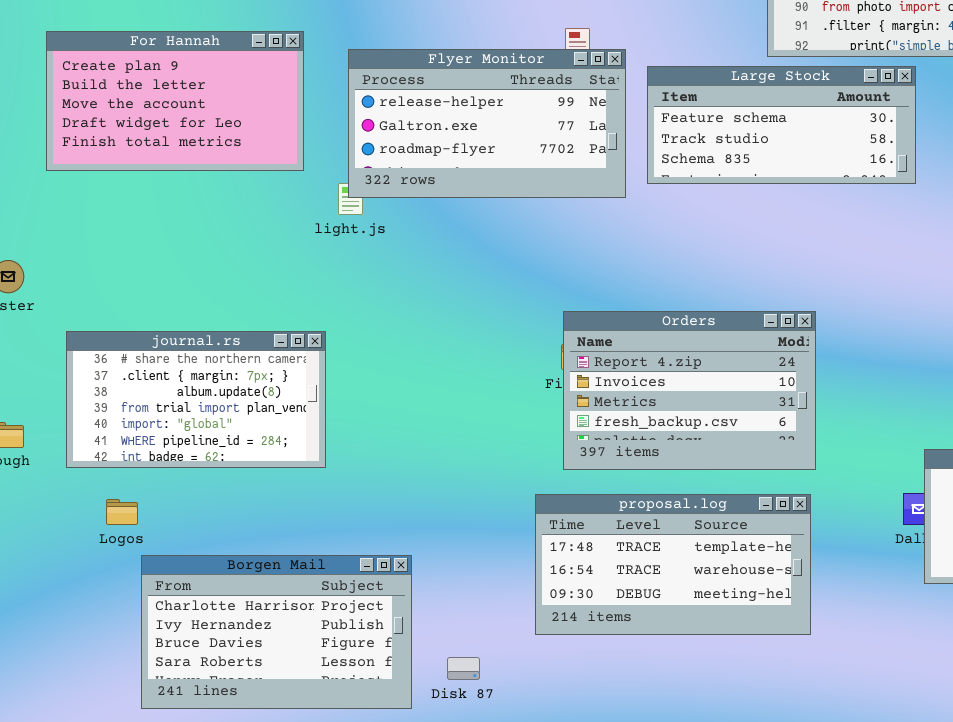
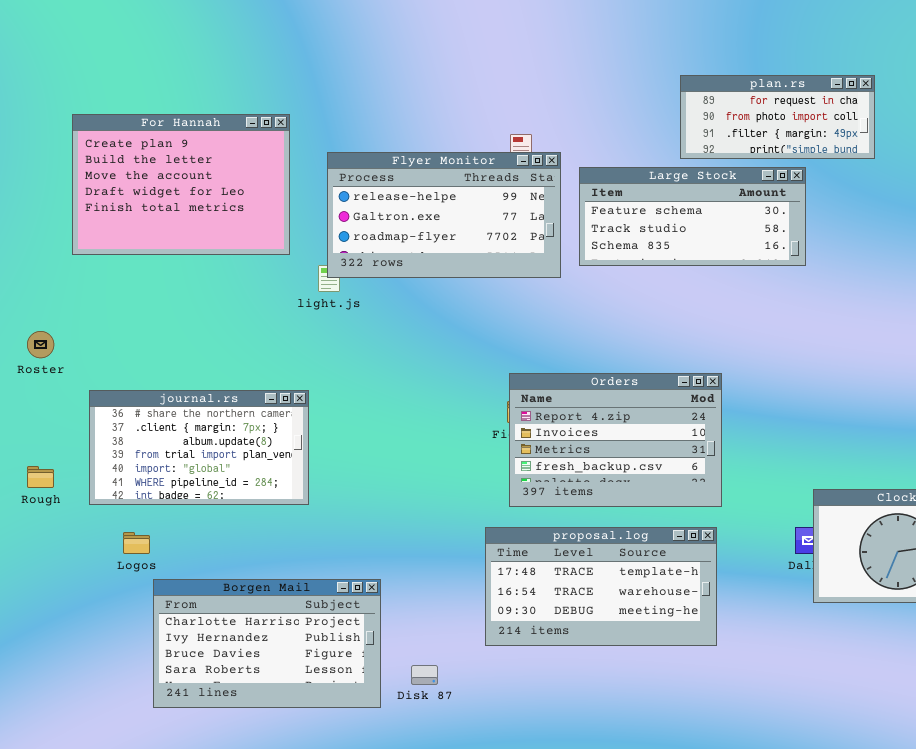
For Hannah: [46,31,304,171] -> [72,114,290,255], resized

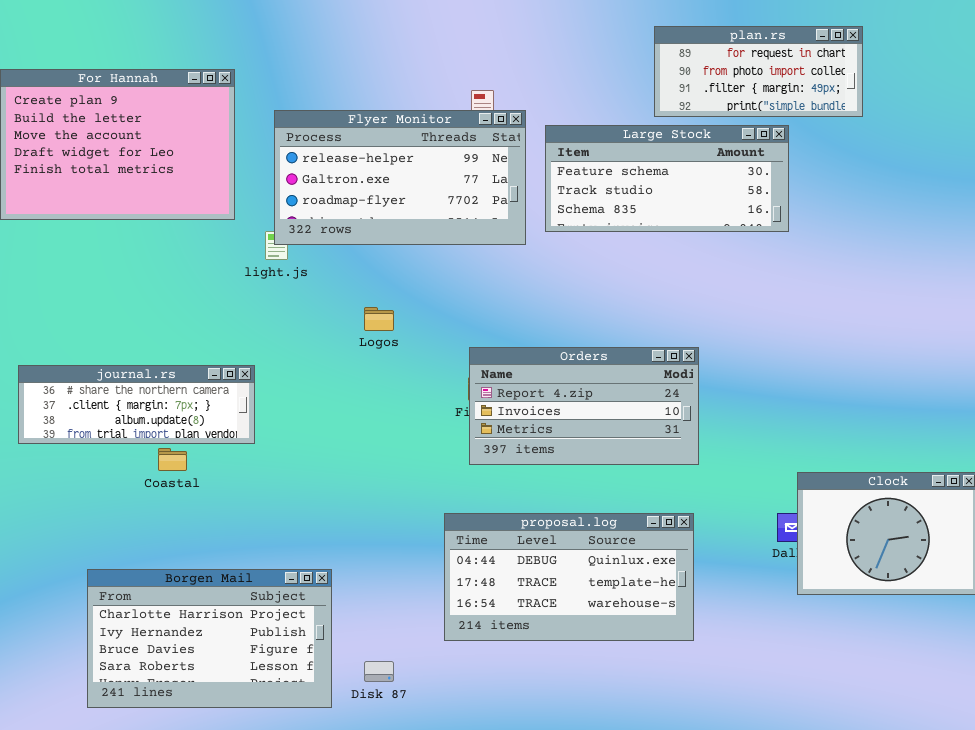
Orders: [509,373,722,507] -> [469,347,699,465], resized
journal.rs: [89,390,309,505] -> [18,365,255,444], resized
proposal.log: [485,527,717,646] -> [444,513,694,641], scrolled up 1 row
Logos: [123,532,150,554] -> [364,307,394,331], moved

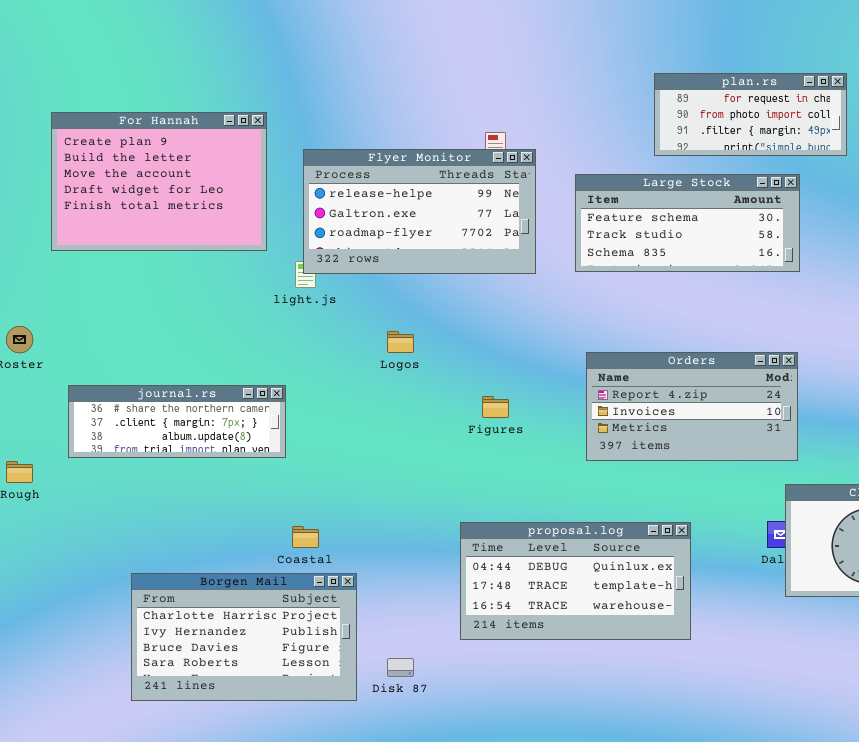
Large Stock: [545,125,789,232] -> [575,174,800,272], moved
Orders: [469,347,699,465] -> [586,352,798,461], moved
Coastal: [158,448,187,471] -> [292,526,319,548], moved

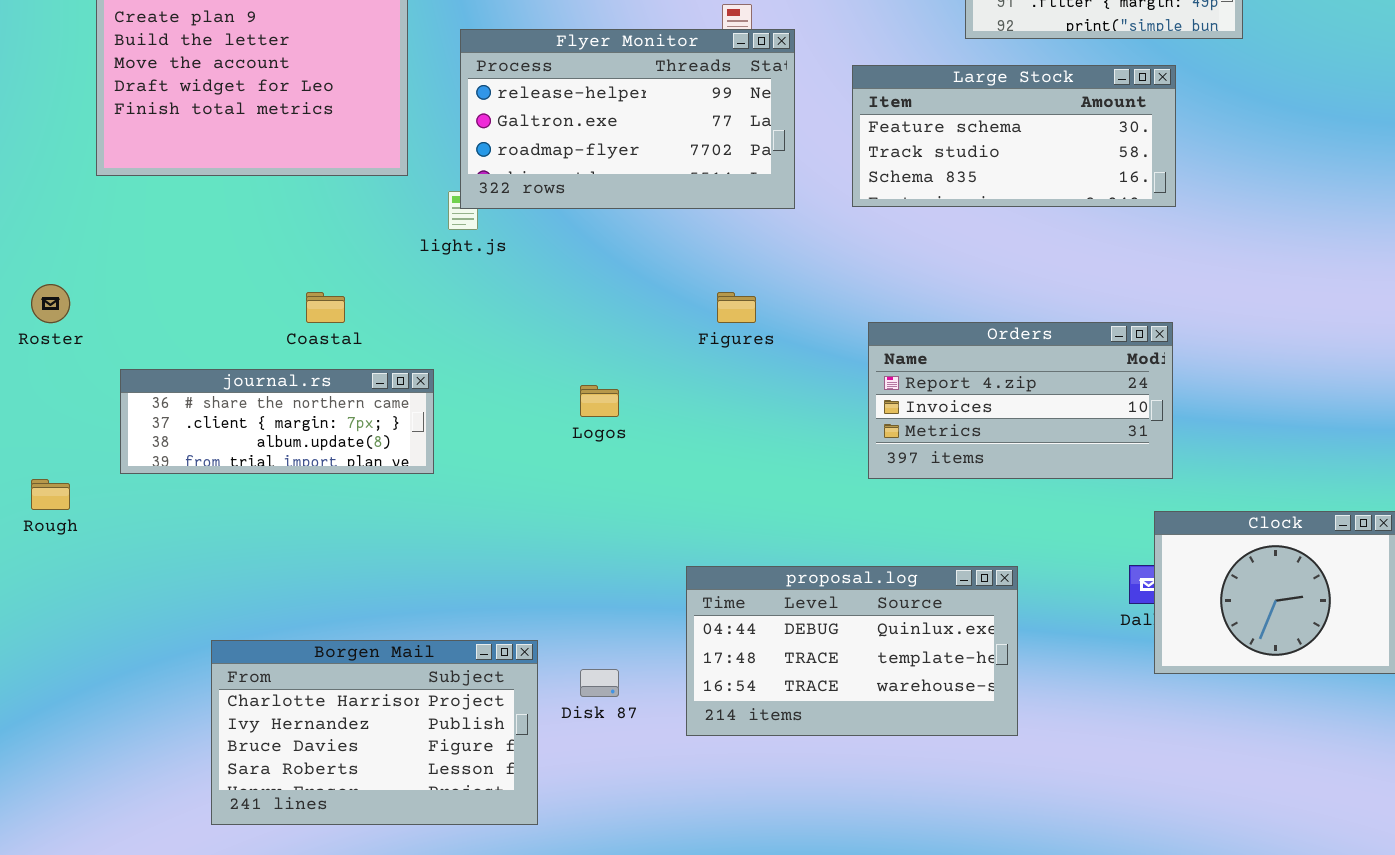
Logos: [387,331,414,353] -> [580,385,619,417], moved
Figures: [482,396,509,418] -> [717,292,756,323], moved
Coastal: [292,526,319,548] -> [306,292,345,323], moved
Disk 87: [387,658,414,677] -> [580,669,619,697], moved

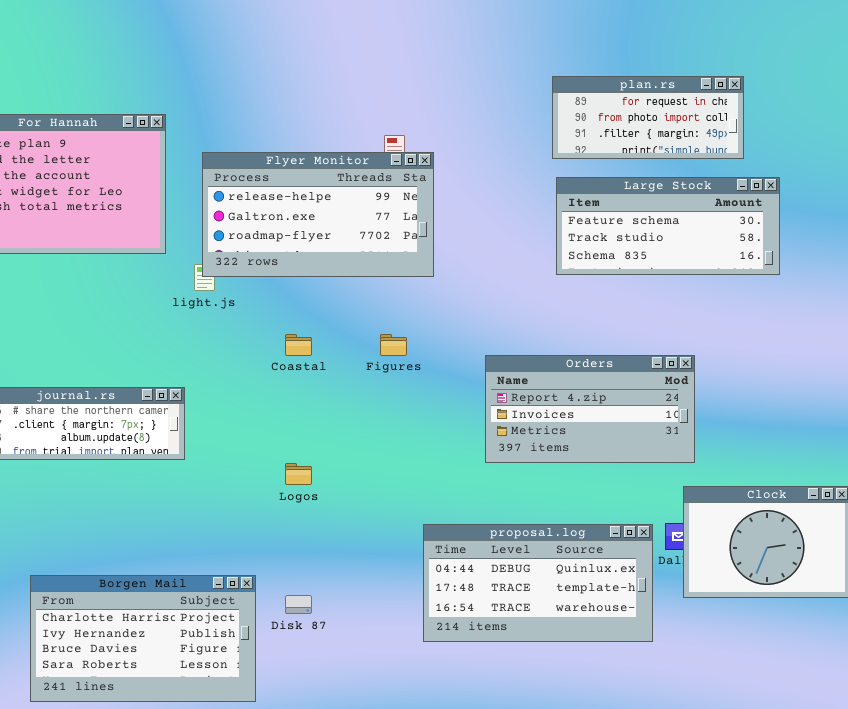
Large Stock: [852,65,1176,207] -> [556,177,780,275], moved
Coastal: [306,292,345,323] -> [285,334,312,356], moved
Logos: [580,385,619,417] -> [285,463,312,485], moved
proposal.log: [686,566,1018,736] -> [423,524,653,642], moved

